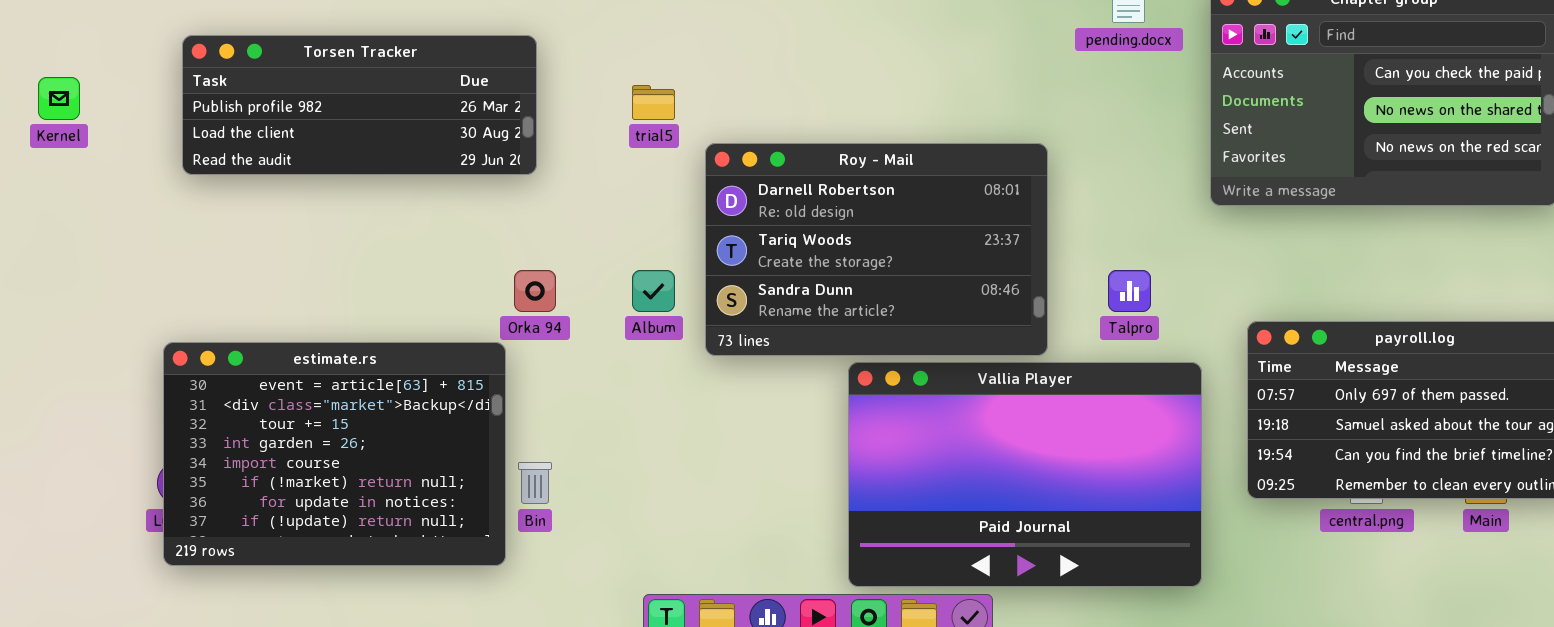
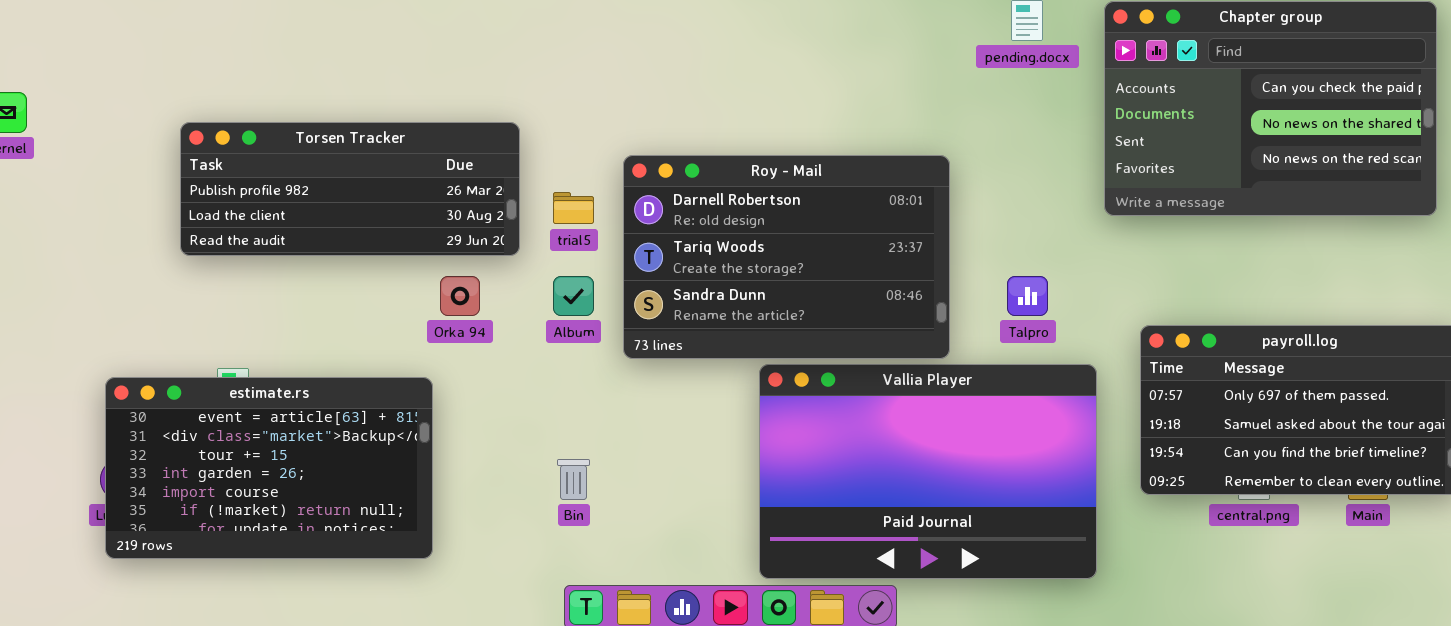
Torsen Tracker: [182,35,537,175] -> [180,122,520,256], moved
trial5: [632,85,675,120] -> [553,192,594,224], moved
estimate.rs: [163,342,506,566] -> [105,377,433,559], resized
Bin: [518,462,552,504] -> [557,459,590,500], moved

